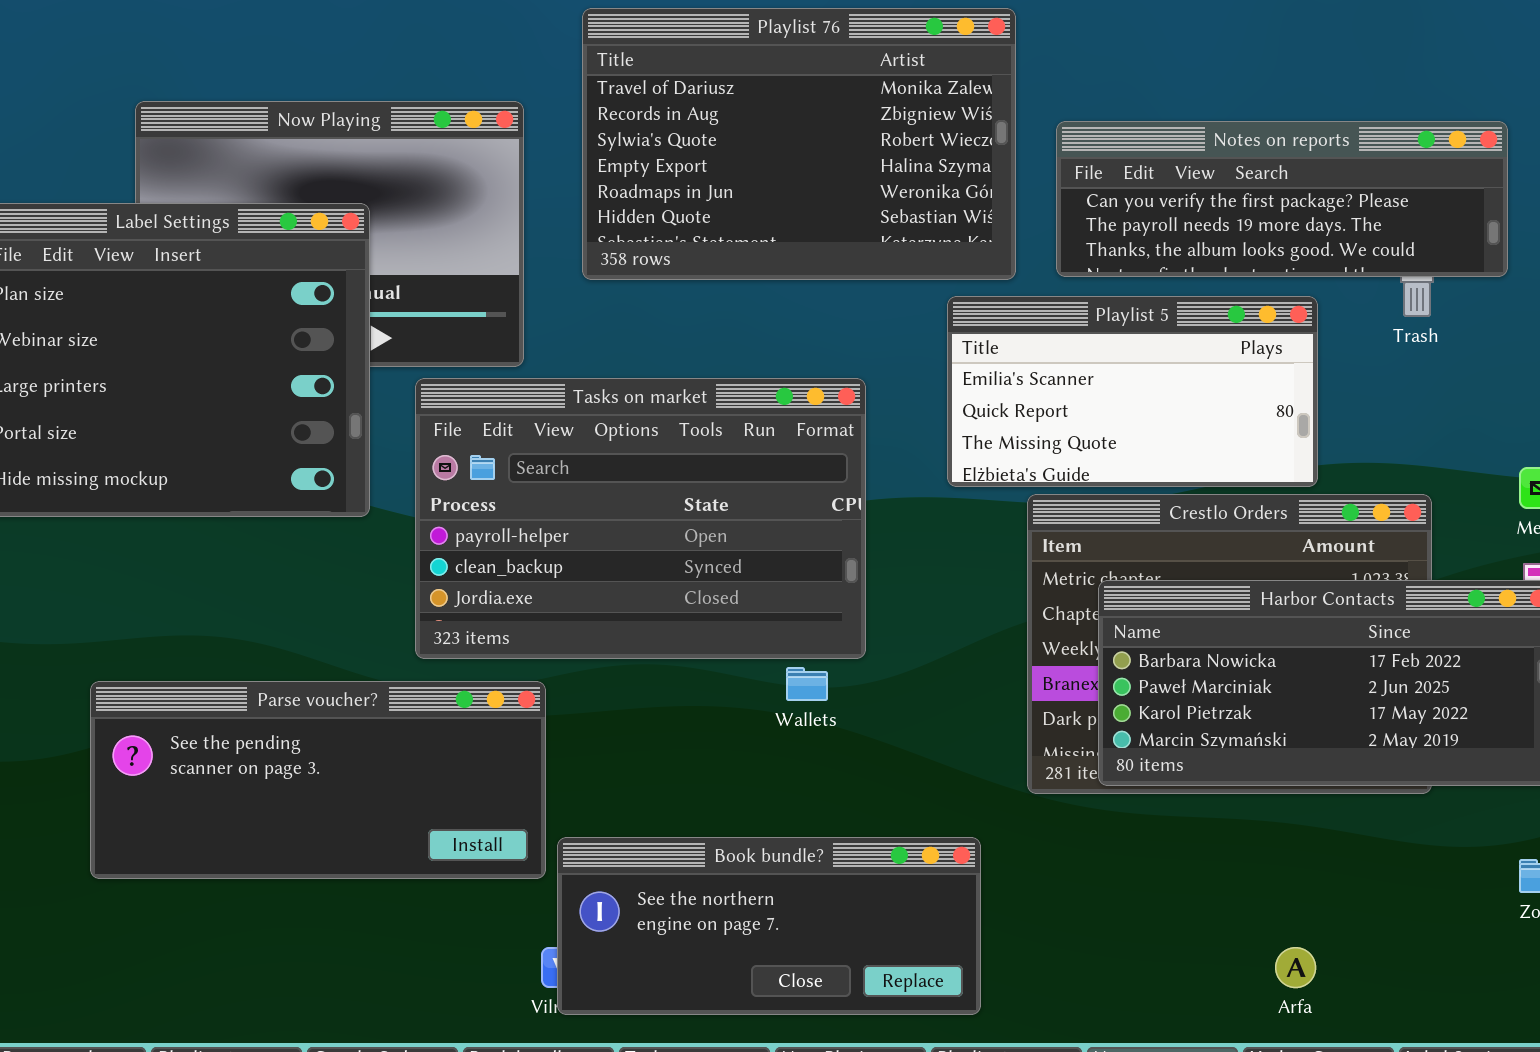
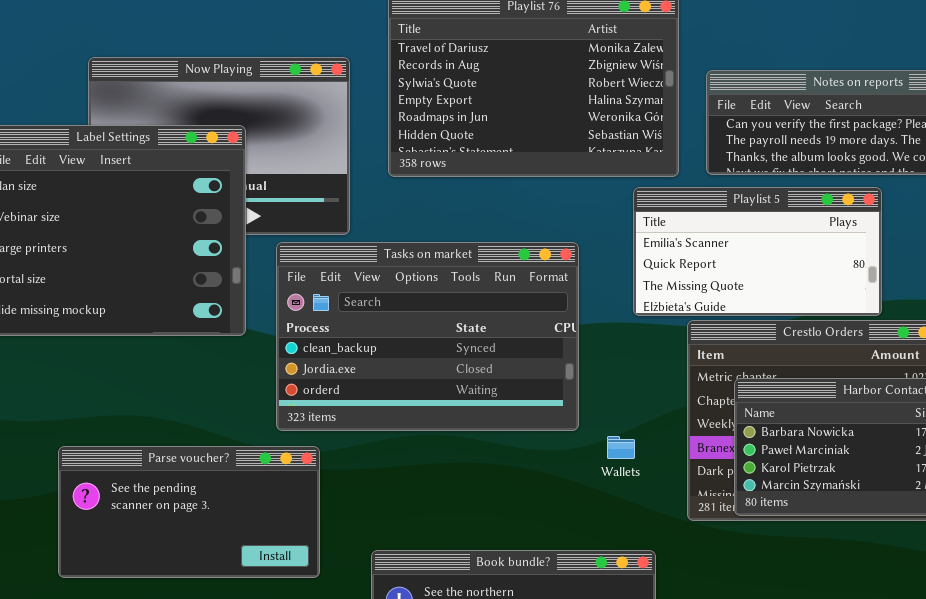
Tasks on market: [415,378,866,659] -> [276,242,579,431], scrolled down 1 row
Wallets: [786,667,828,701] -> [607,436,635,459], moved
Parse voucher?: [90,681,546,879] -> [58,446,320,578], resized

